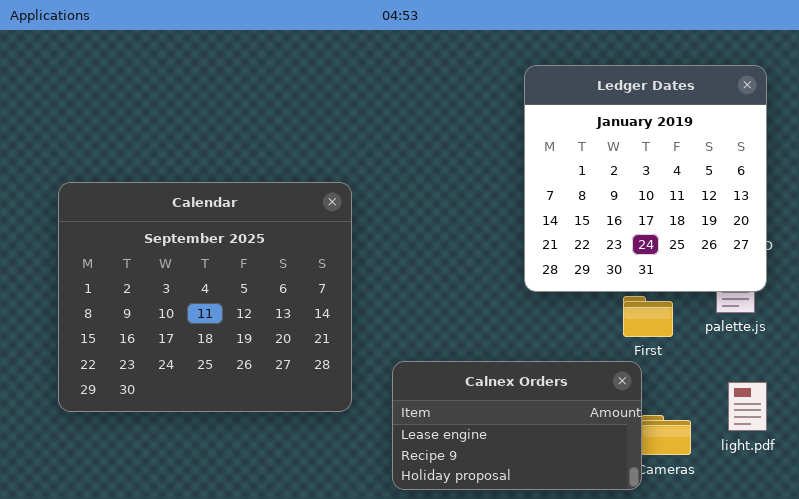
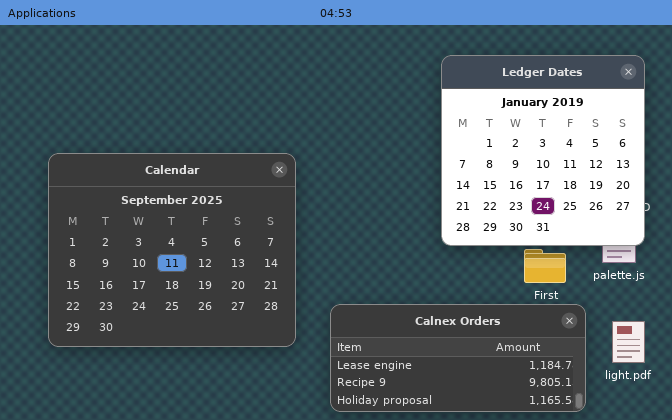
Calnex Orders: [392,361,642,490] -> [330,304,586,412], resized

